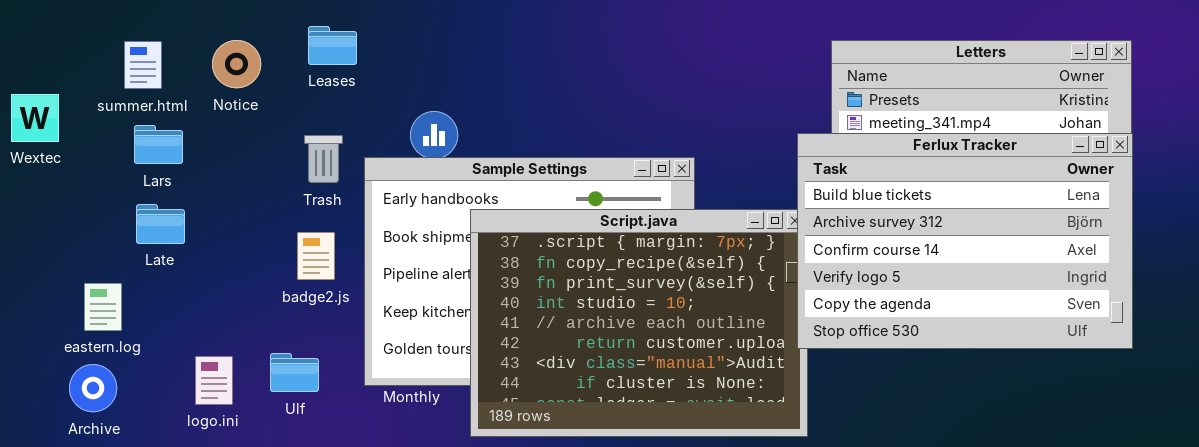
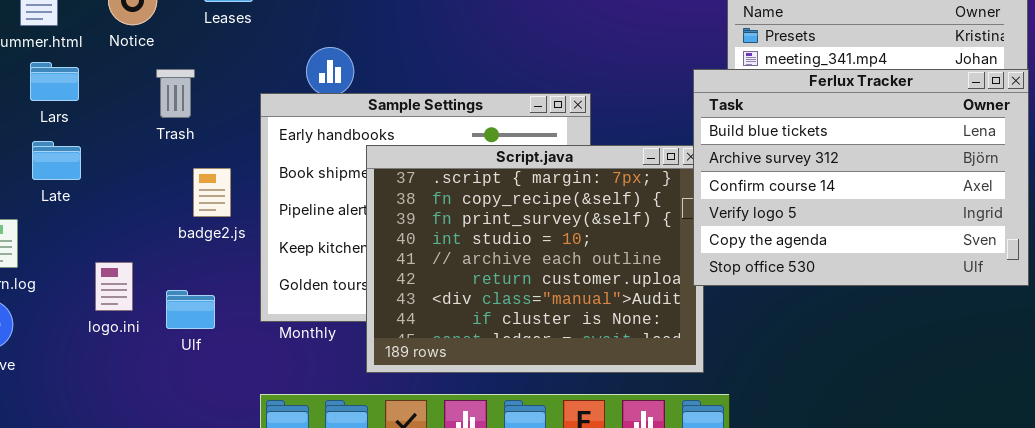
Trash: [304,135,343,183] -> [156,69,195,118], moved
logo.ini: [195,356,233,405] -> [95,262,133,311], moved

